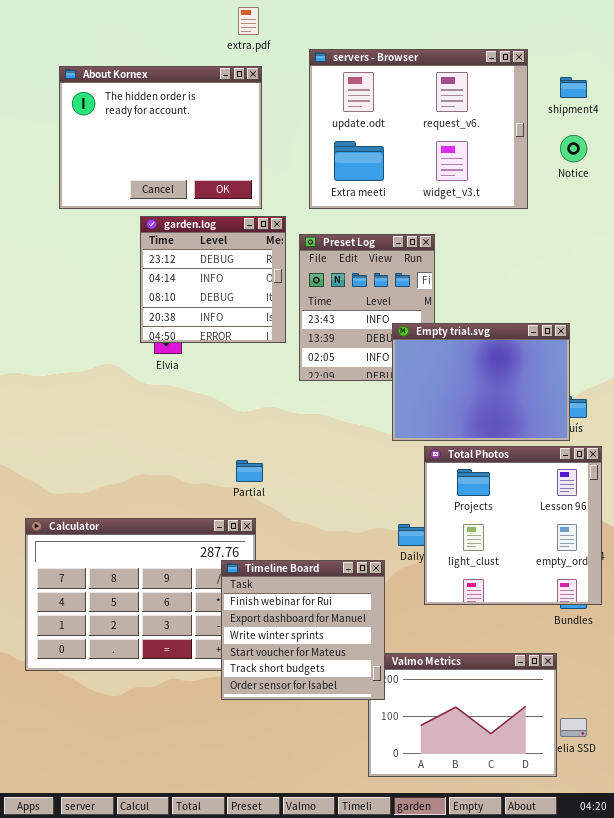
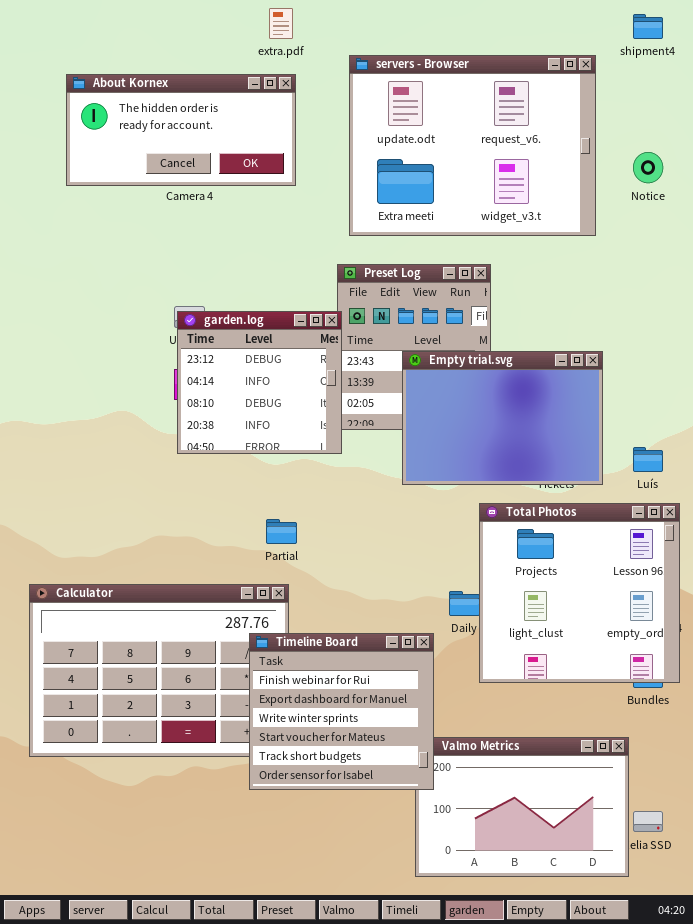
About Kornex: [59,66,262,209] -> [66,74,296,186], resized
shipment4: [560,77,587,98] -> [633,14,663,39], moved
garden.log: [140,216,286,343] -> [177,311,342,454], moved
Empty trial.svg: [392,323,570,441] -> [402,351,603,485], moved

